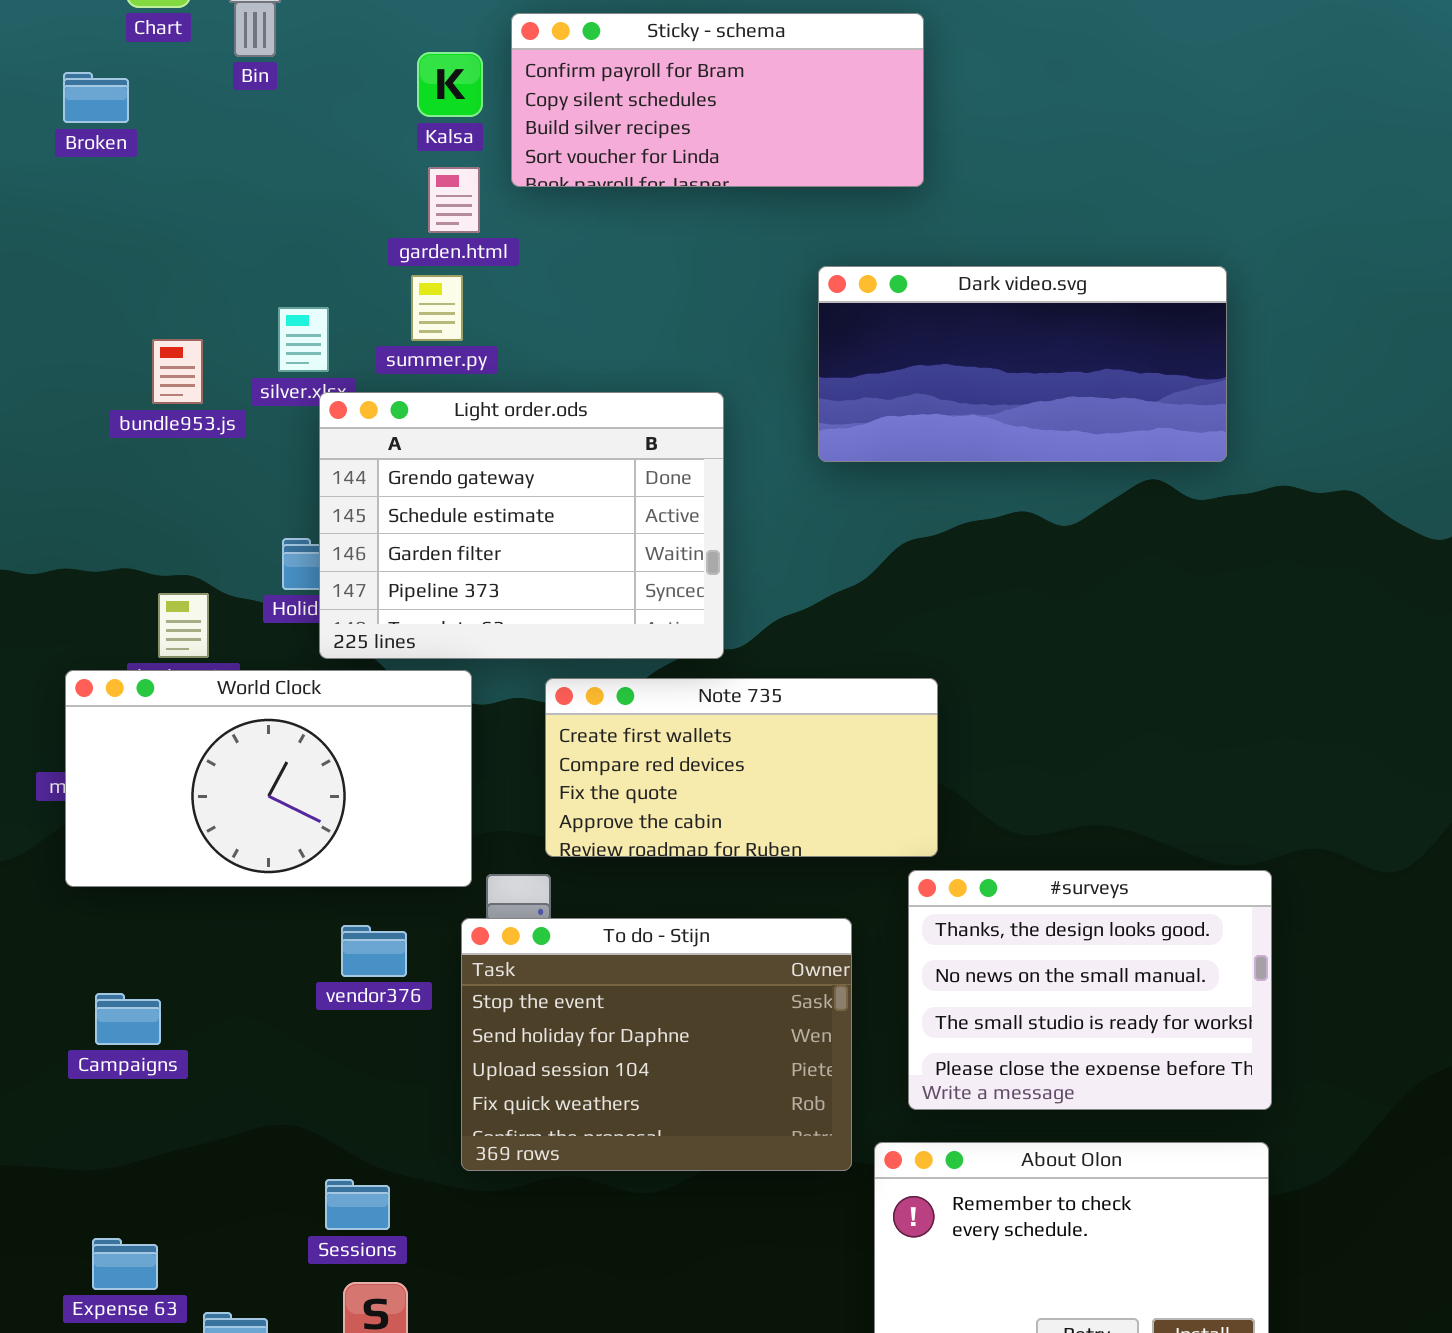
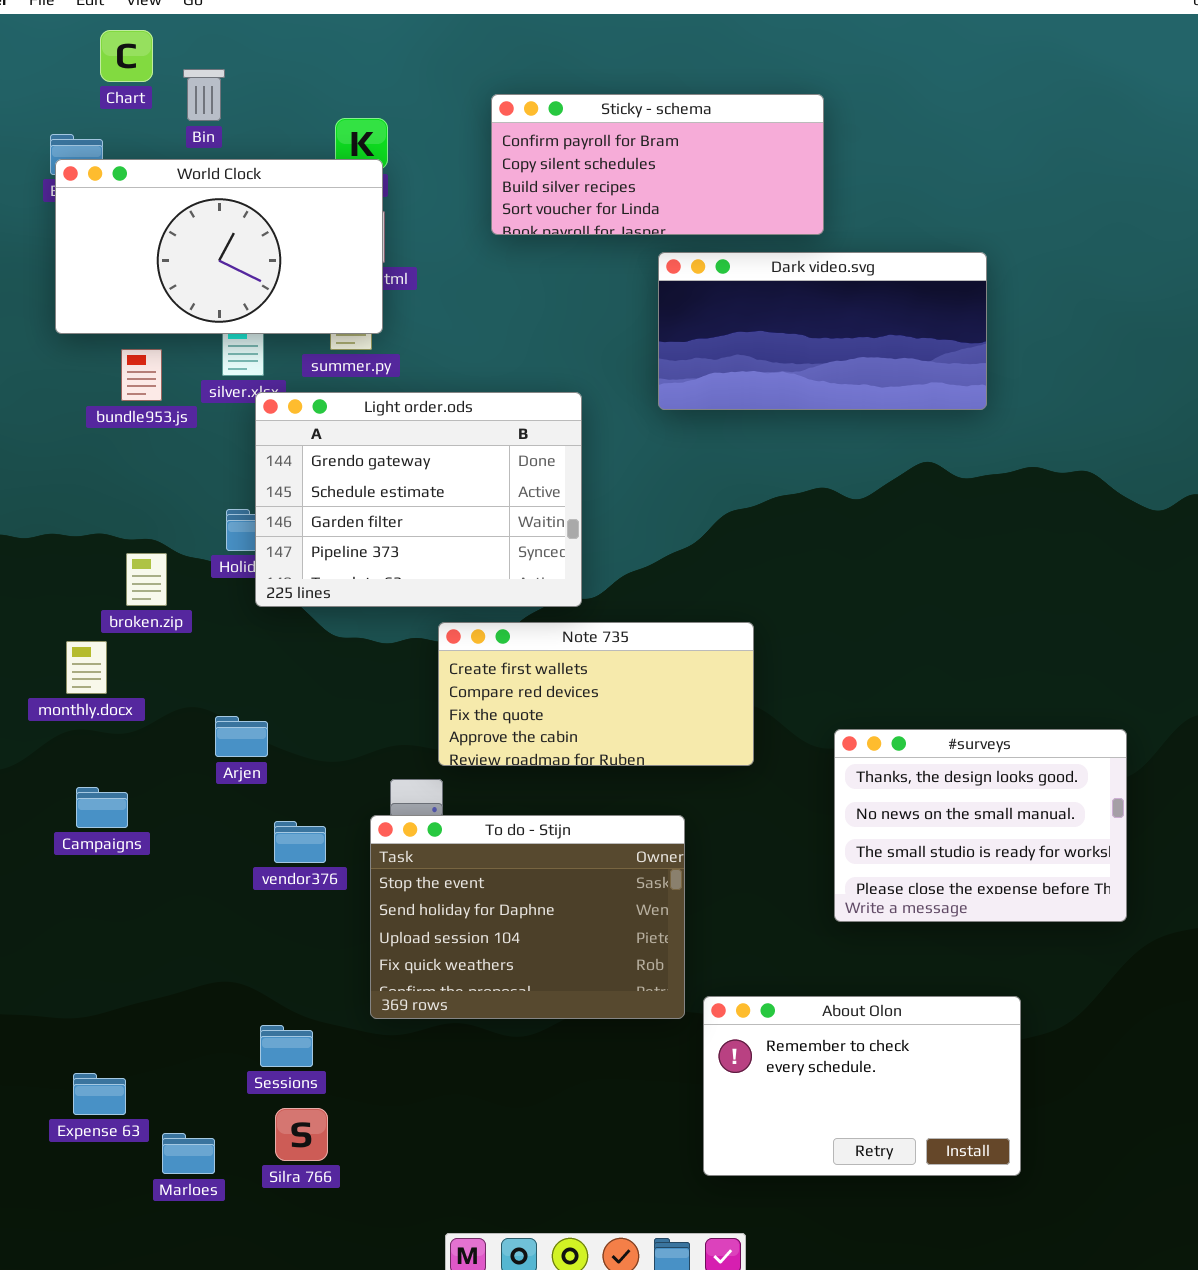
Sticky - schema: [511,13,924,187] -> [491,94,824,235], moved
Dark video.svg: [818,266,1227,462] -> [658,252,987,410], moved
World Clock: [65,670,472,887] -> [55,159,383,334], moved
#surveys: [908,870,1272,1110] -> [834,729,1127,922], moved
Campaigns: [95,993,161,1045] -> [76,787,128,828], moved

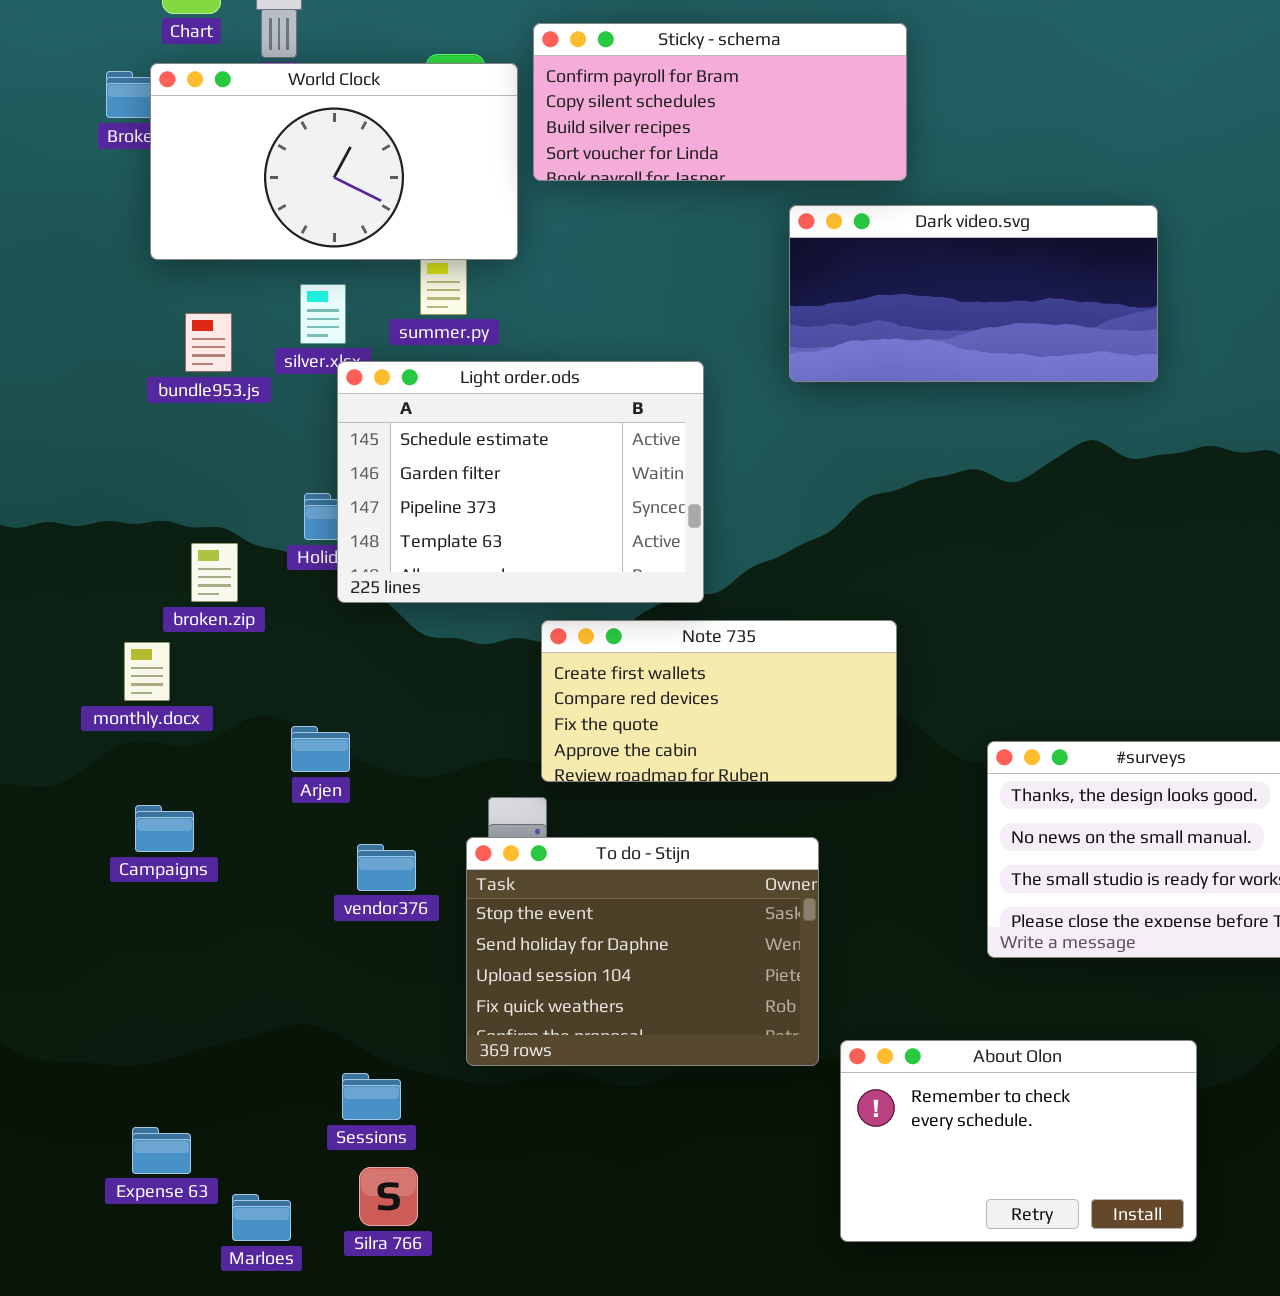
Sticky - schema: [491,94,824,235] -> [533,23,907,181], moved
World Clock: [55,159,383,334] -> [150,63,518,260], moved
Light order.ods: [255,392,582,607] -> [337,361,704,603], scrolled down 1 row

